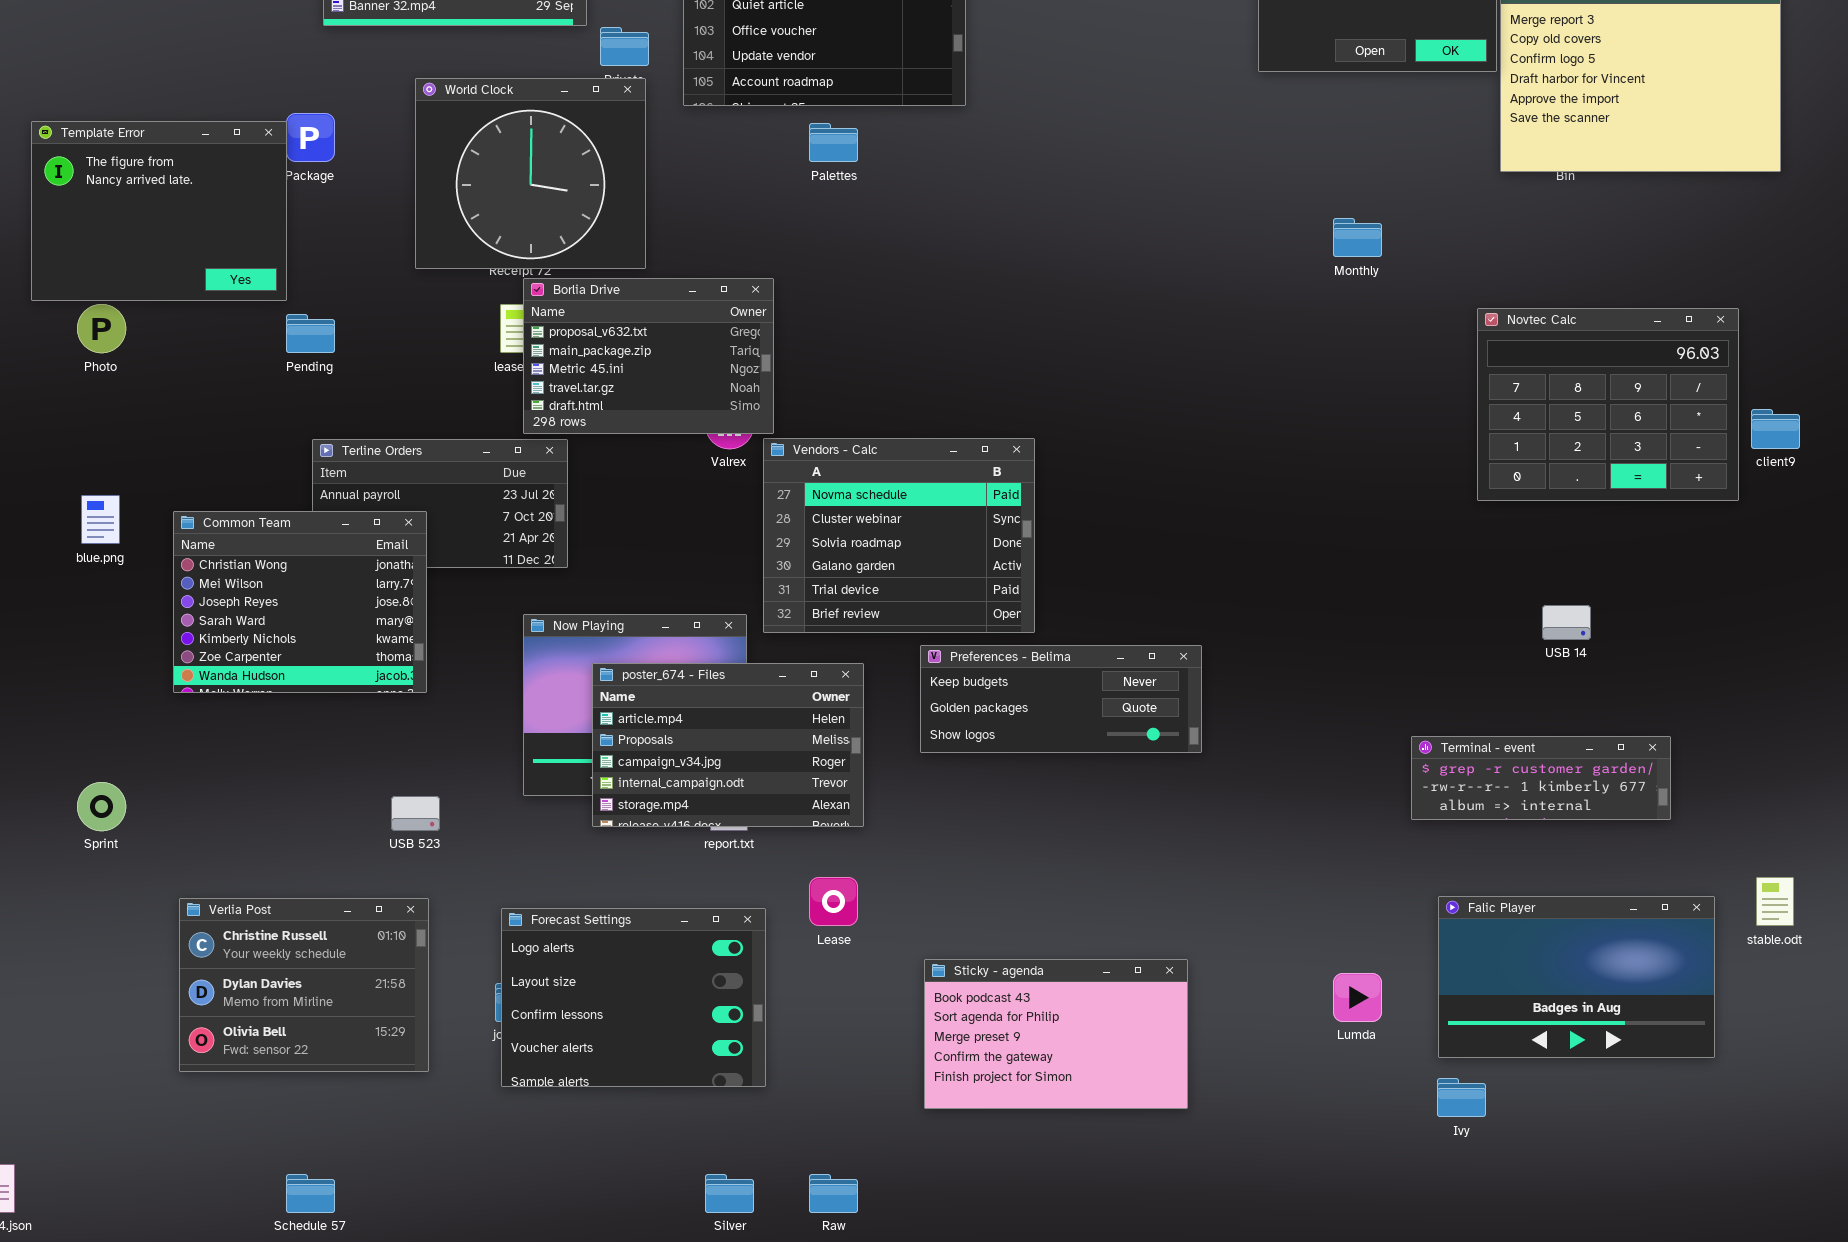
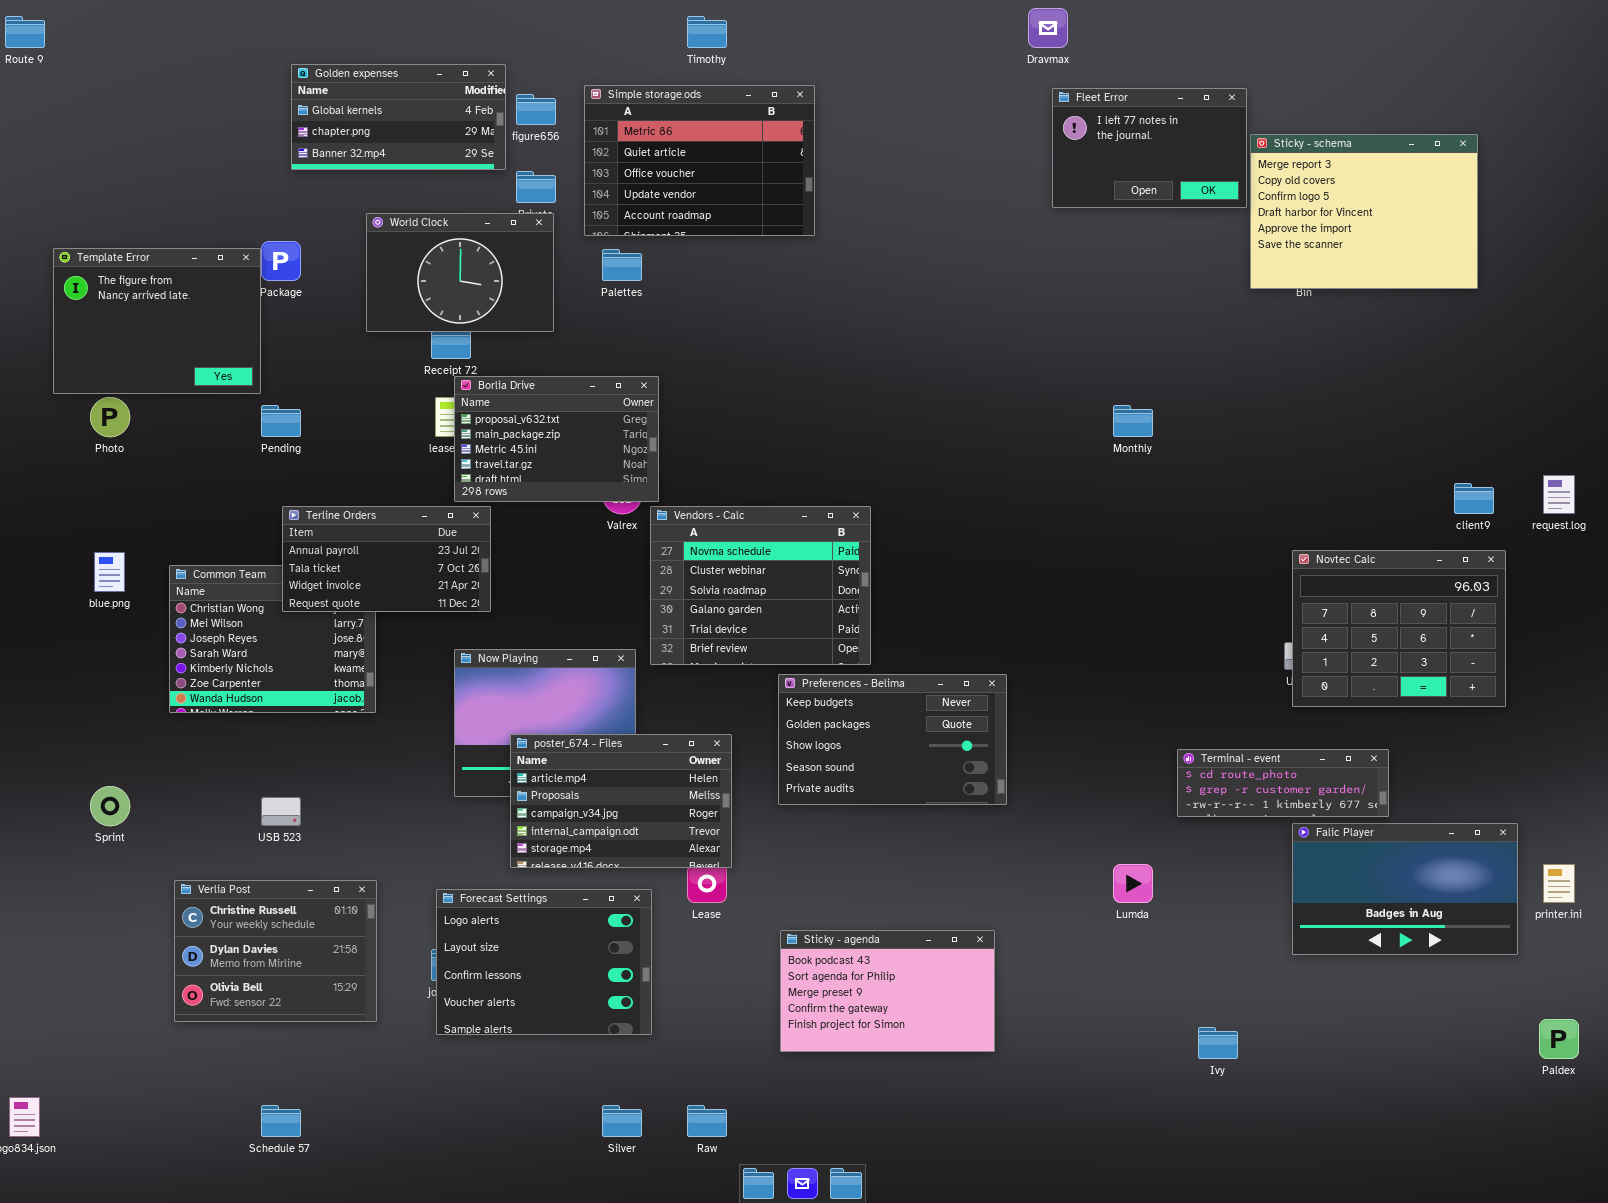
World Clock: [415,78,646,269] -> [366,213,554,332], resized
Palettes: [809,123,858,162] -> [602,249,642,281], moved
Monthly: [1333,218,1382,257] -> [1113,405,1153,437], moved
Novtec Calc: [1477,308,1739,501] -> [1292,550,1506,707], moved
Terline Orders: [312,439,568,568] -> [282,506,491,612], raised
Preferences - Belima: [920,645,1202,753] -> [778,674,1007,805], resized
poster_674 - Files: [592,663,864,827] -> [510,734,732,868], moved
Terminal - event: [1411,736,1671,820] -> [1177,749,1389,817], scrolled up 1 row
USB 523: [391,796,440,831] -> [261,797,301,826], moved
Falic Player: [1438,896,1715,1058] -> [1292,823,1518,955], moved
Lumda: [1333,973,1382,1022] -> [1113,864,1153,903], moved

